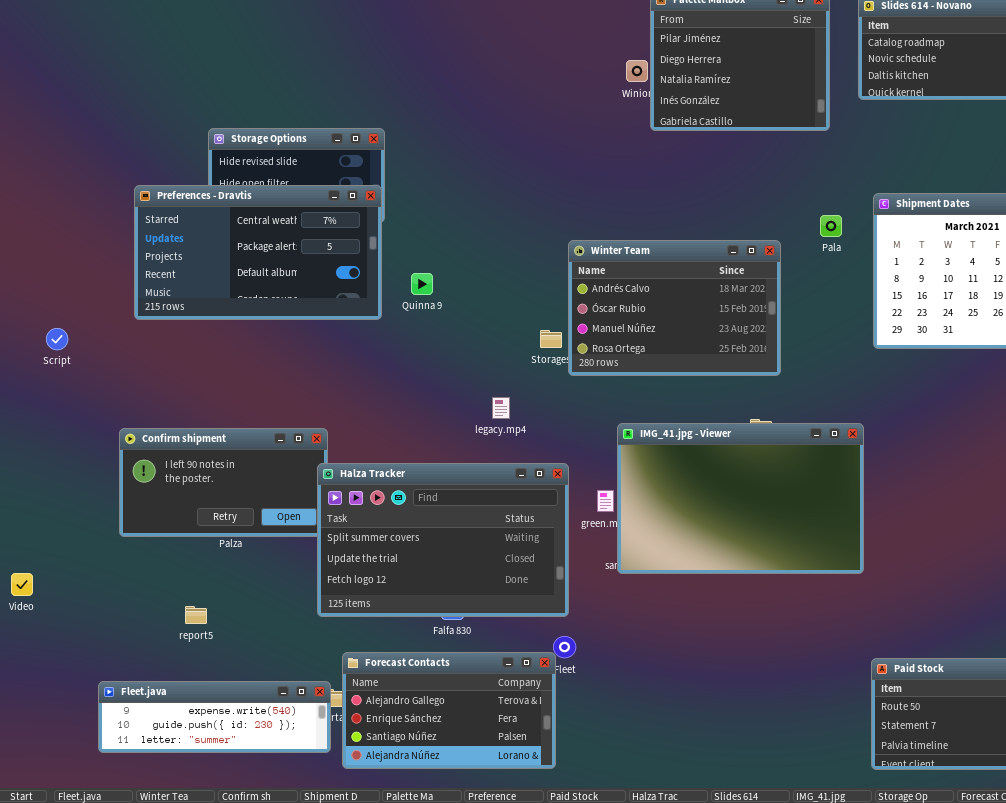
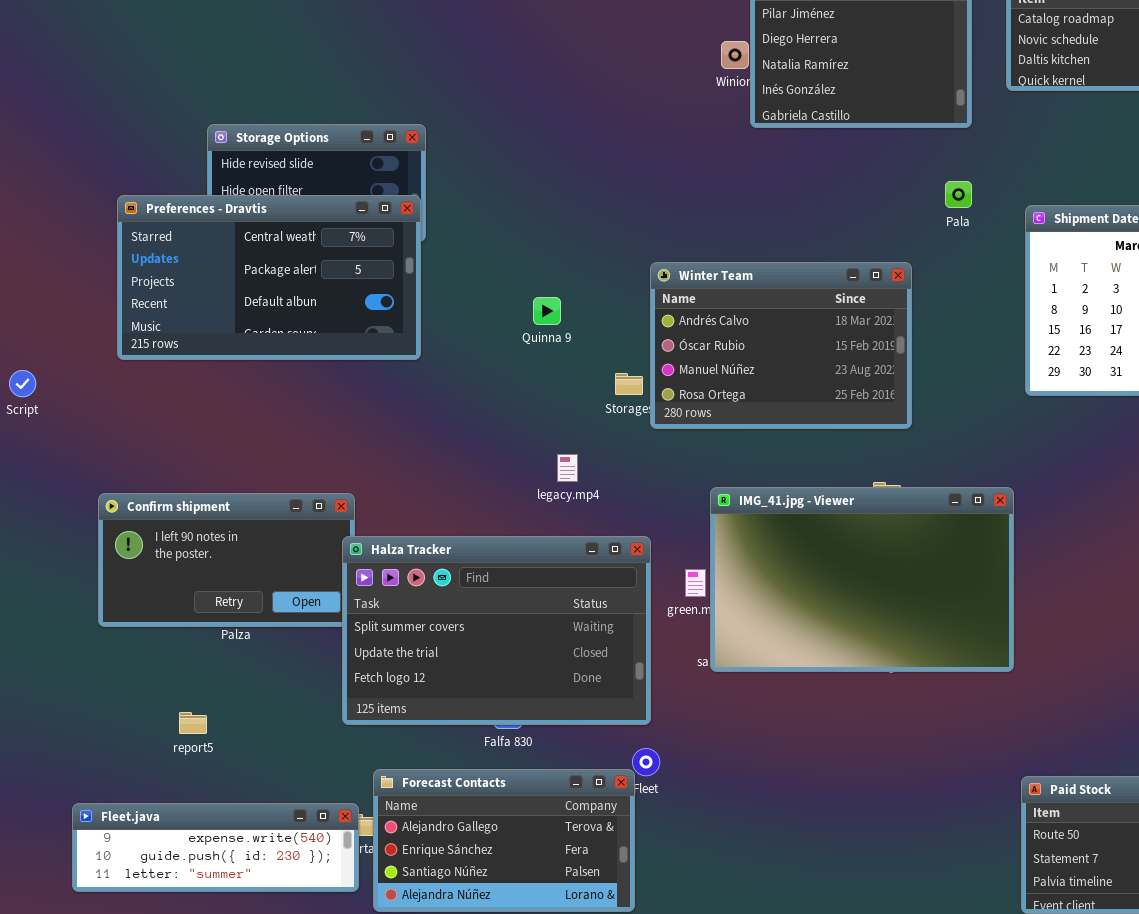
Pala: [820,215,842,237] -> [945,181,972,208], moved
Quinna 9: [411,273,433,295] -> [533,297,561,325], moved

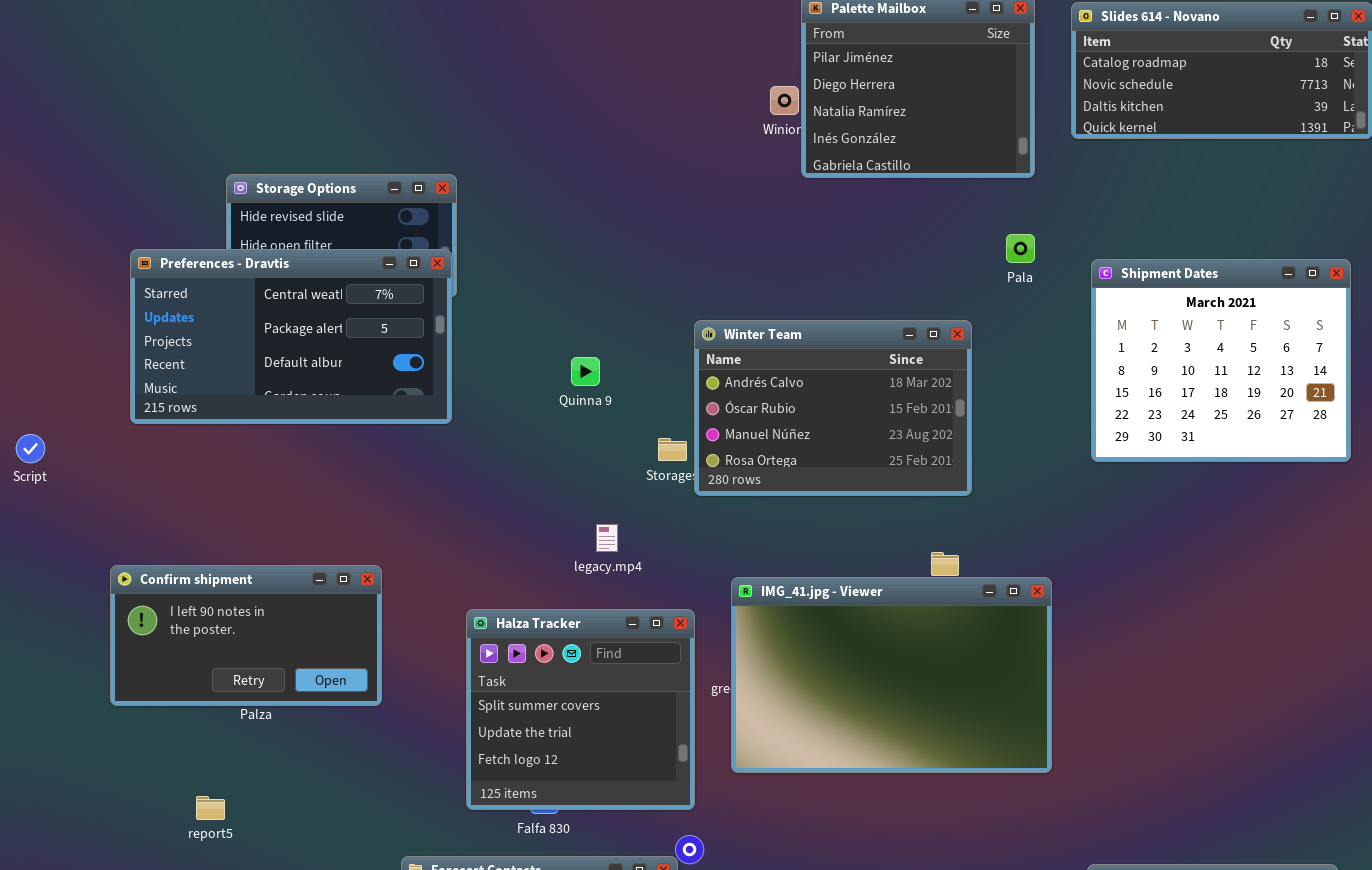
IMG_41.jpg - Viewer: [710,487,1014,672] -> [731,577,1052,773], moved
Halza Tracker: [342,536,651,725] -> [466,609,695,810], resized

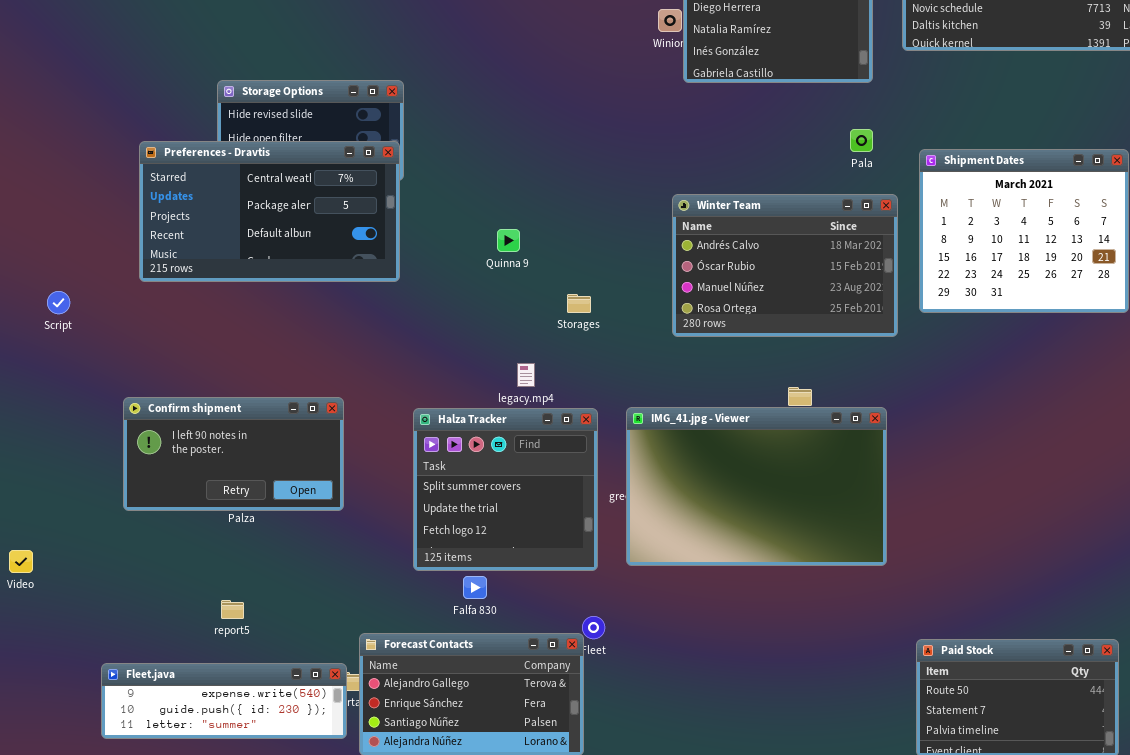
Winter Team: [694,320,972,496] -> [672,194,898,337], moved
Halza Tracker: [466,609,695,810] -> [413,408,598,571], moved
report5: [196,796,225,820] -> [221,600,244,619], moved

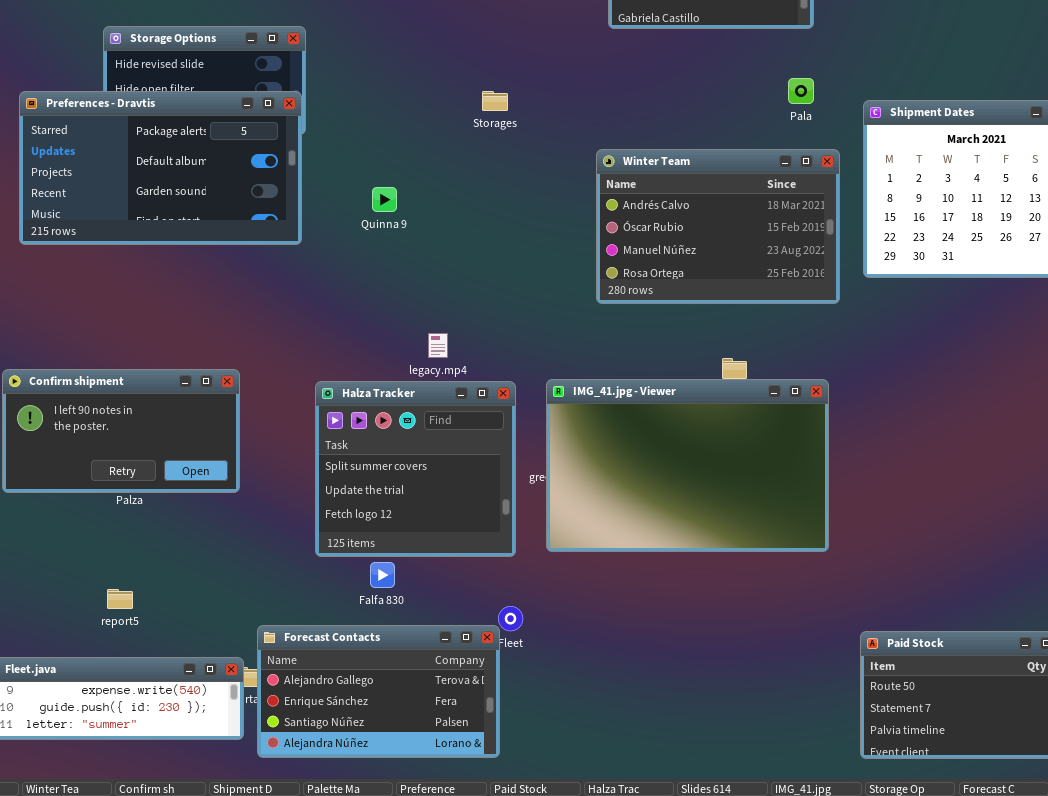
Preferences - Dravtis: [139,141,400,282] -> [19,91,302,245], scrolled down 1 row
Quinna 9: [497,229,520,252] -> [372,187,397,212], moved
Storages: [567,294,591,313] -> [482,91,508,111], moved

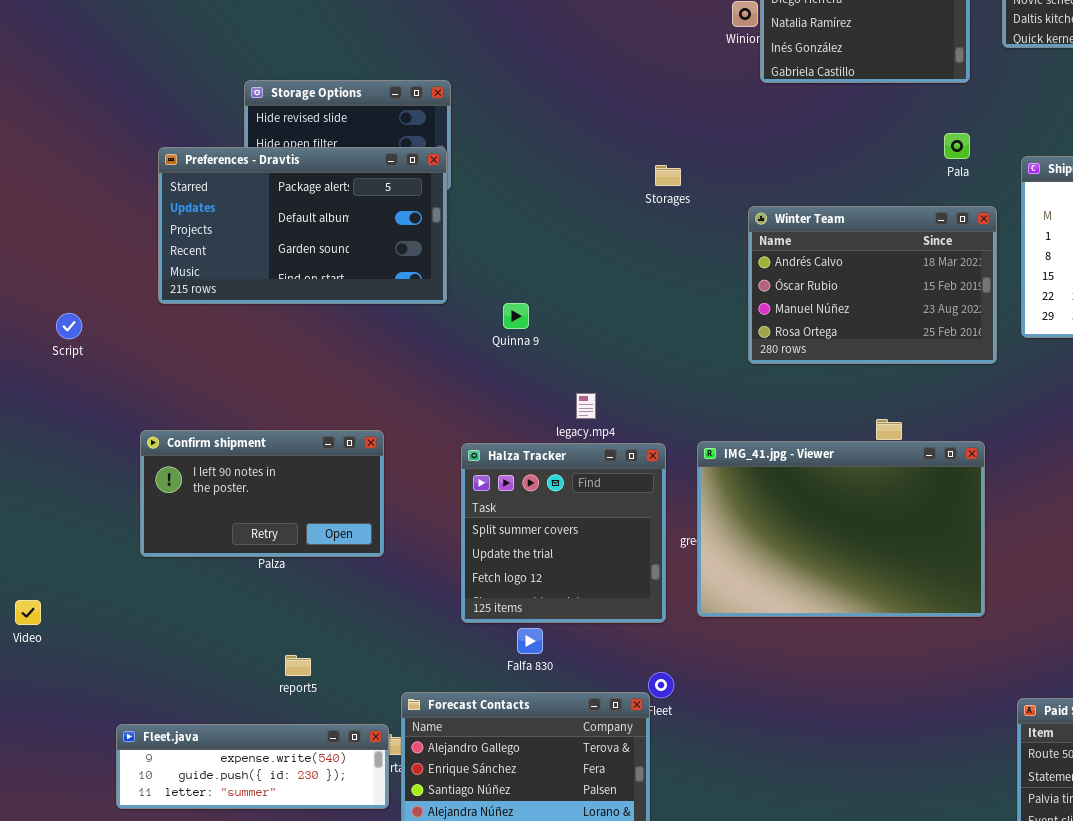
Storages: [482,91,508,111] -> [655,165,681,186], moved
Quinna 9: [372,187,397,212] -> [503,303,529,329], moved
report5: [107,589,133,609] -> [285,655,311,676], moved

